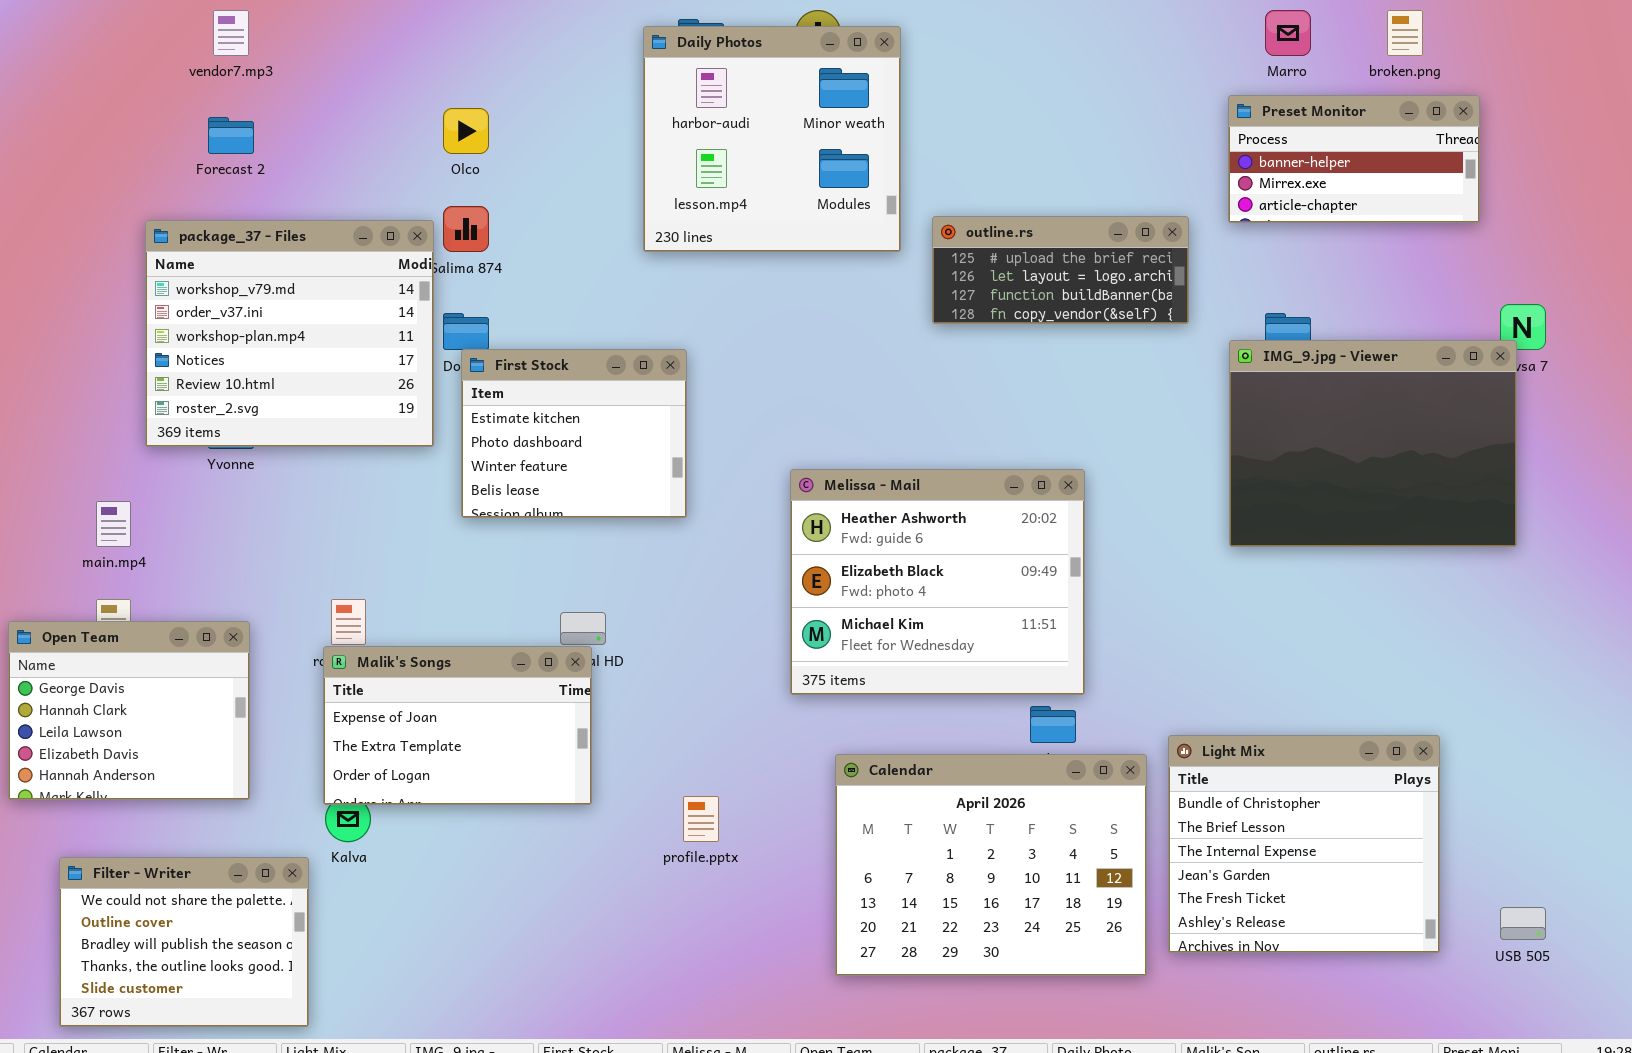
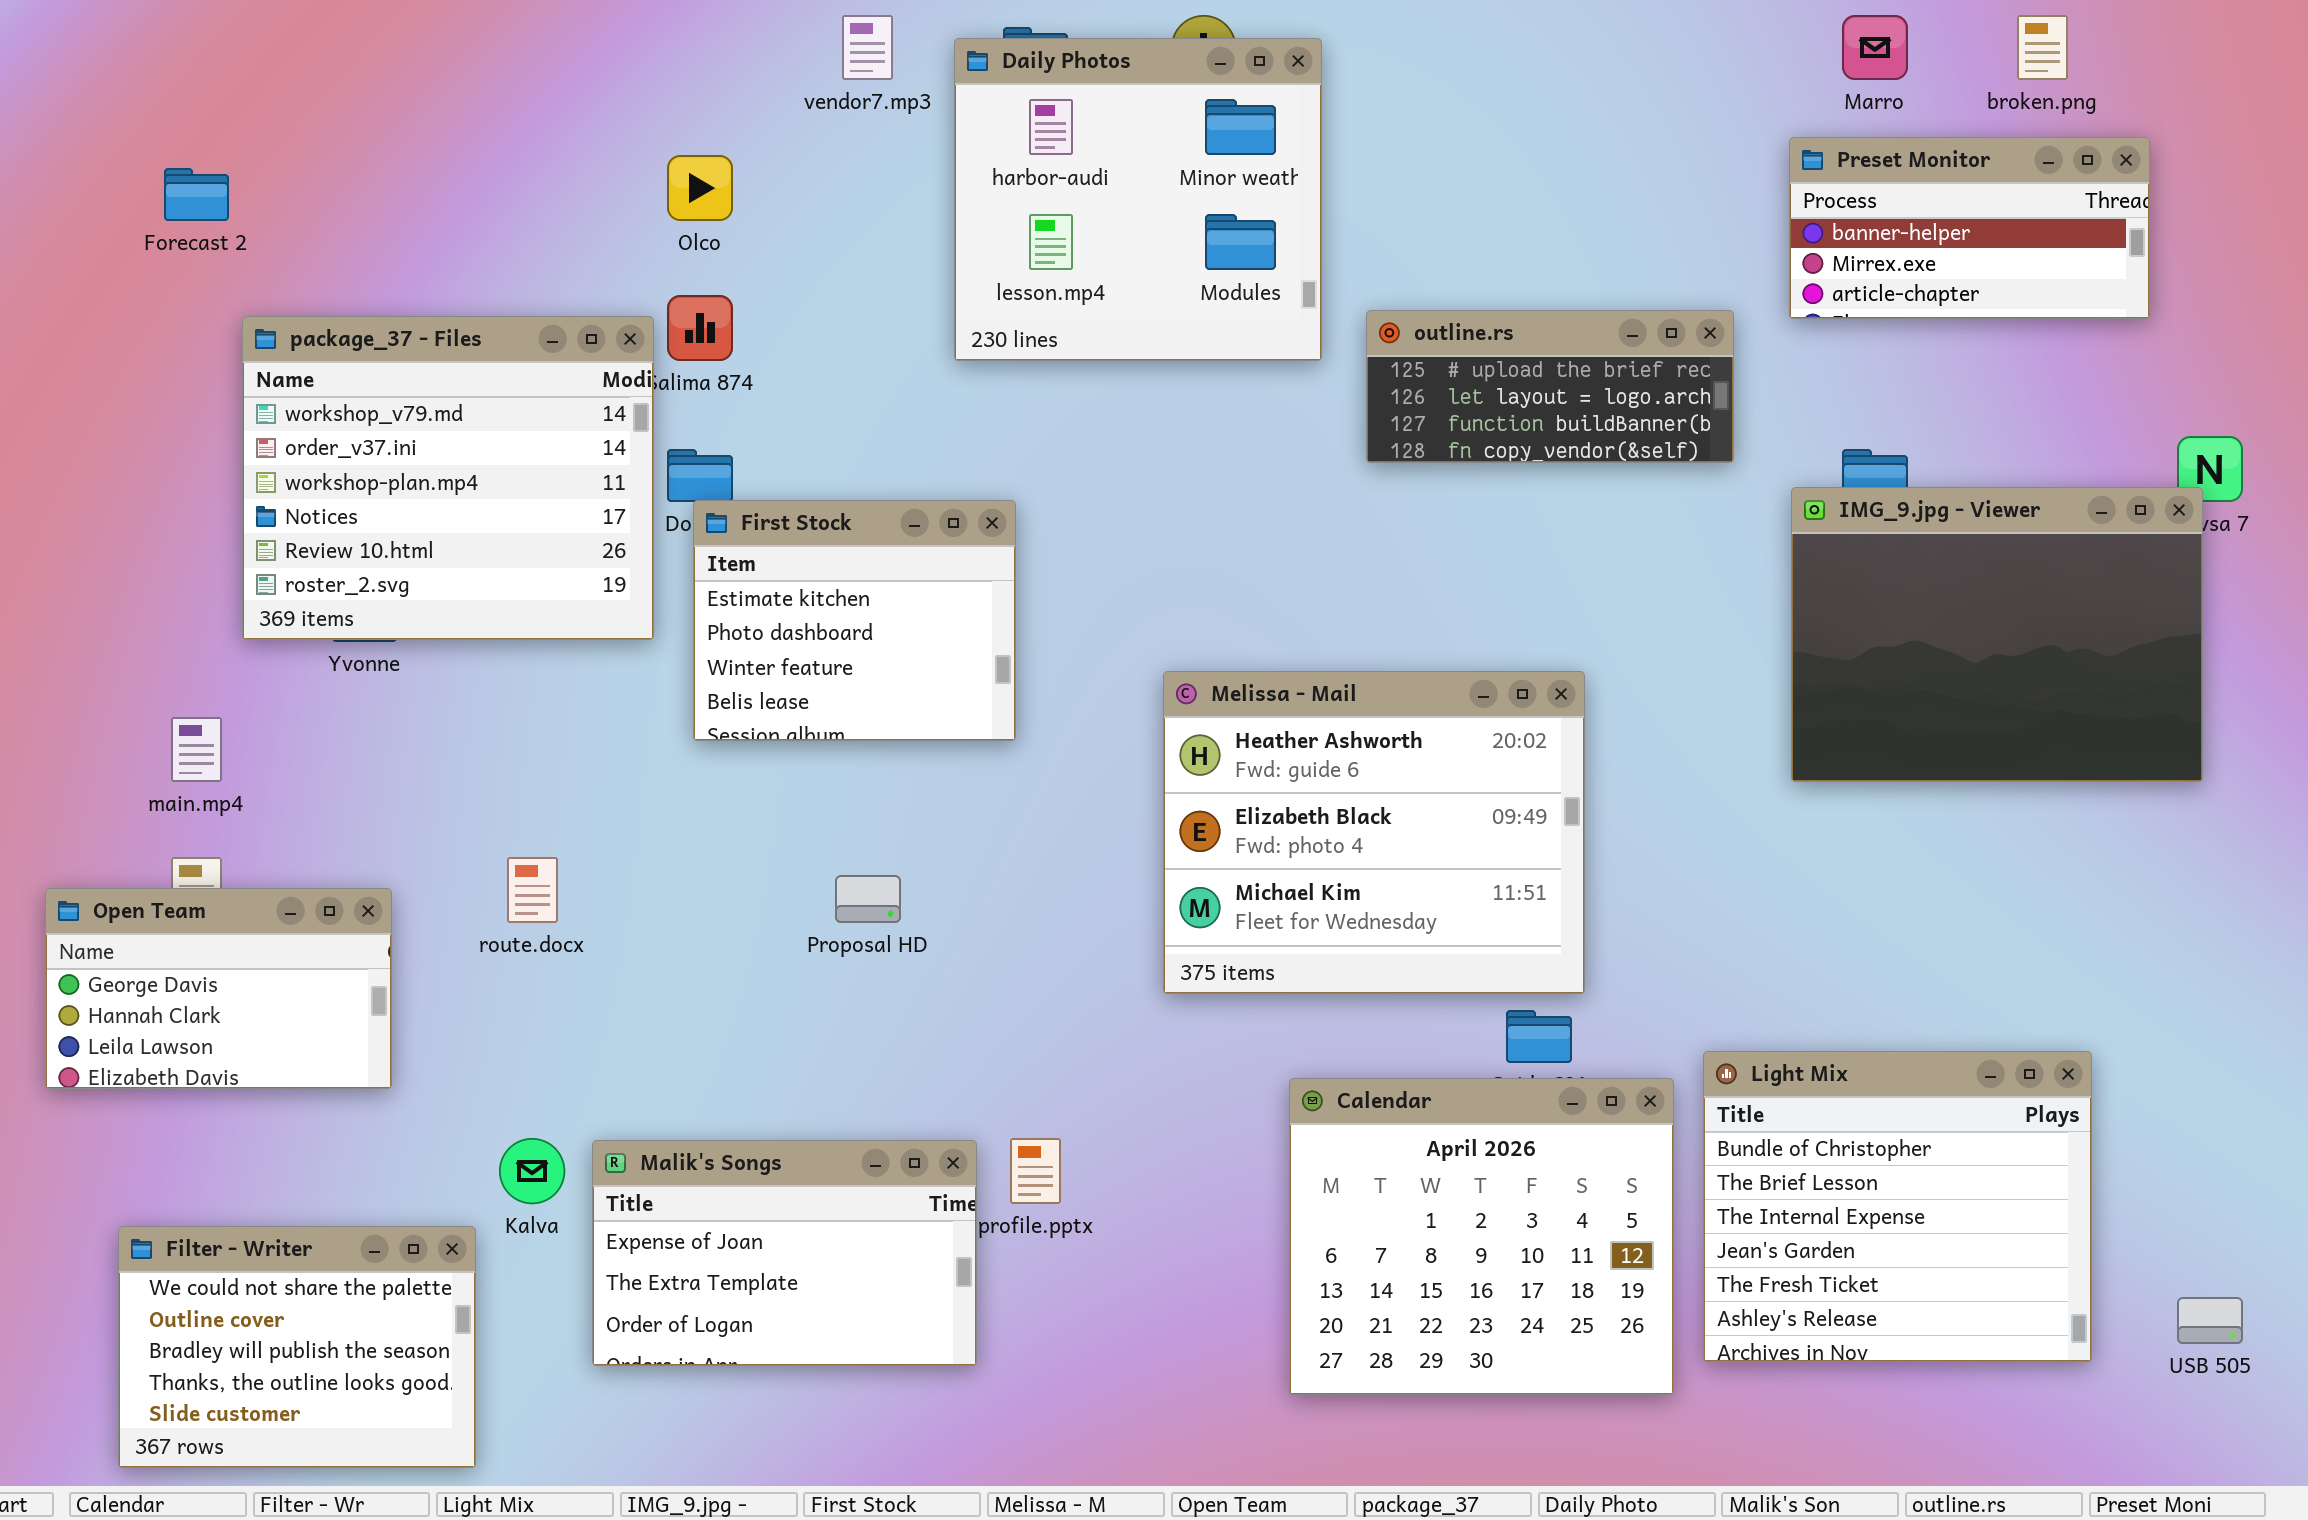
vendor7.mp3: [213,10,249,56] -> [842,15,893,80], moved
Forecast 2: [208,117,254,154] -> [164,168,229,221], moved
Open Team: [8,621,250,800] -> [45,888,392,1089], resized
Malik's Songs: [323,646,592,805] -> [592,1140,977,1366], moved
Calendar: [835,754,1147,976] -> [1289,1078,1674,1395], resized

